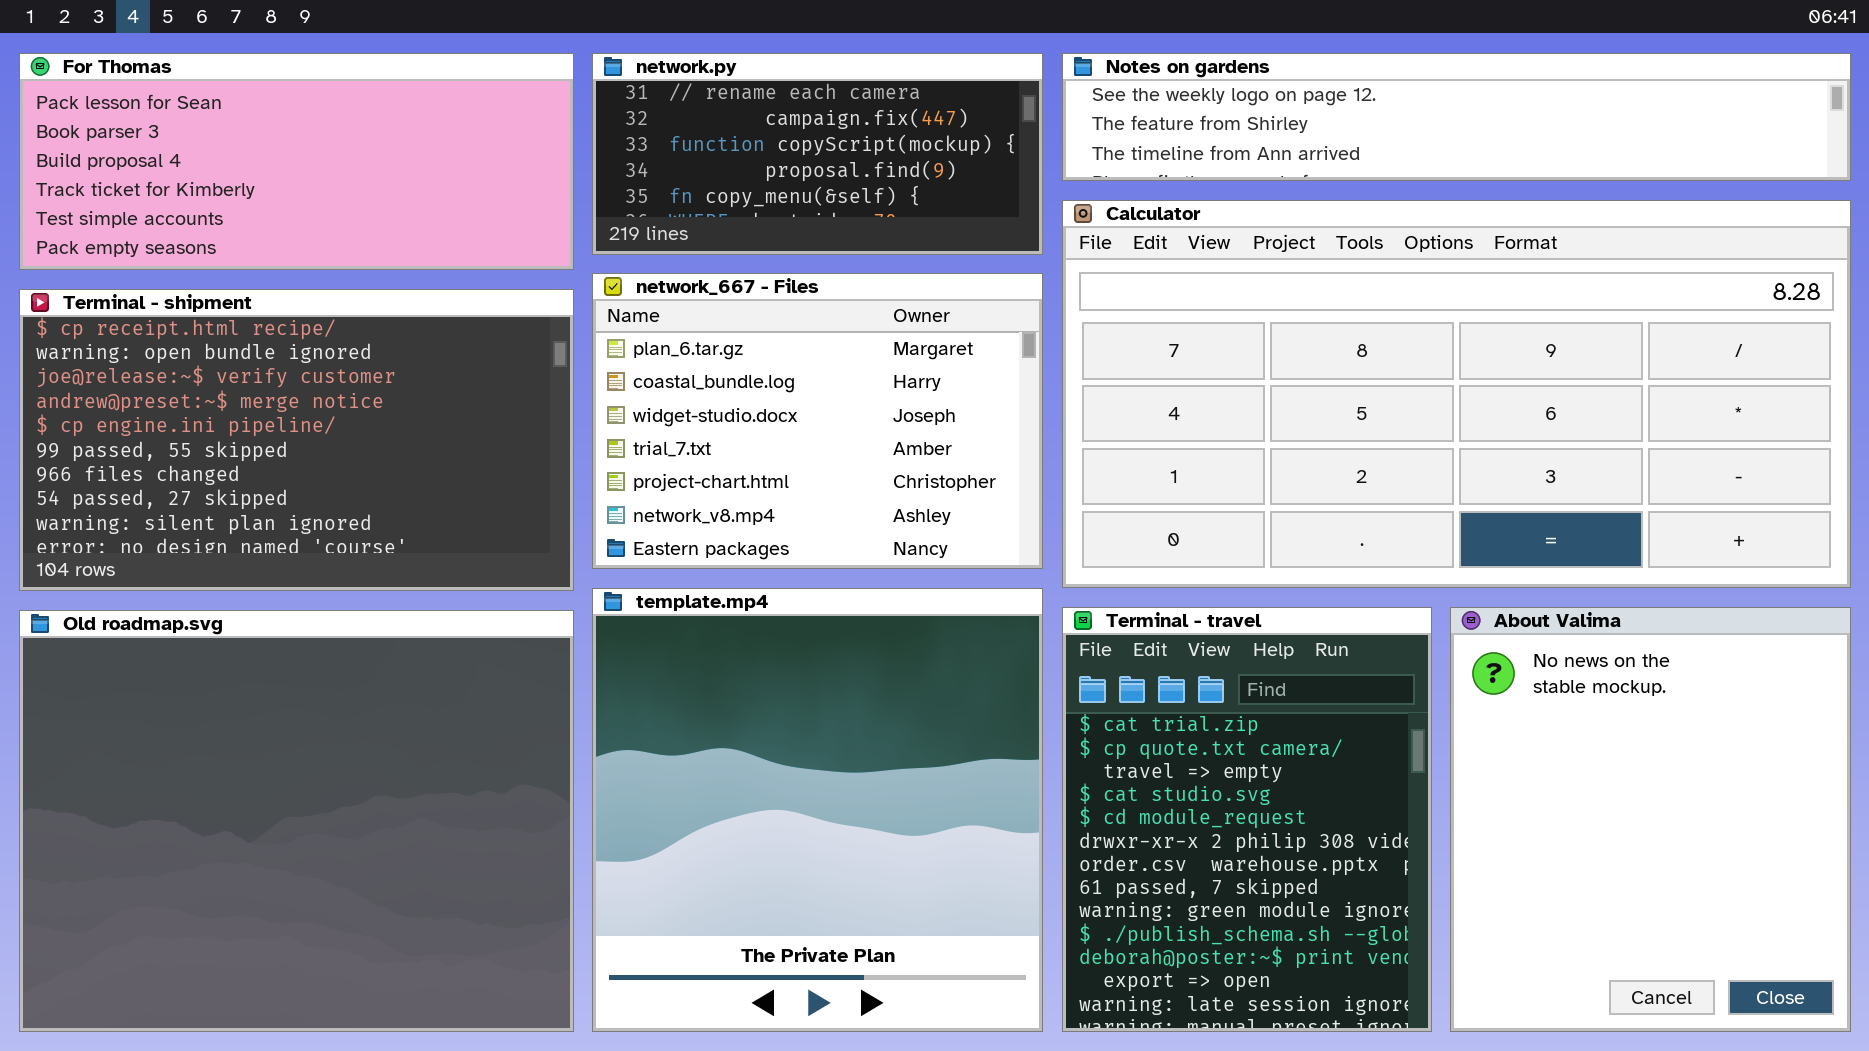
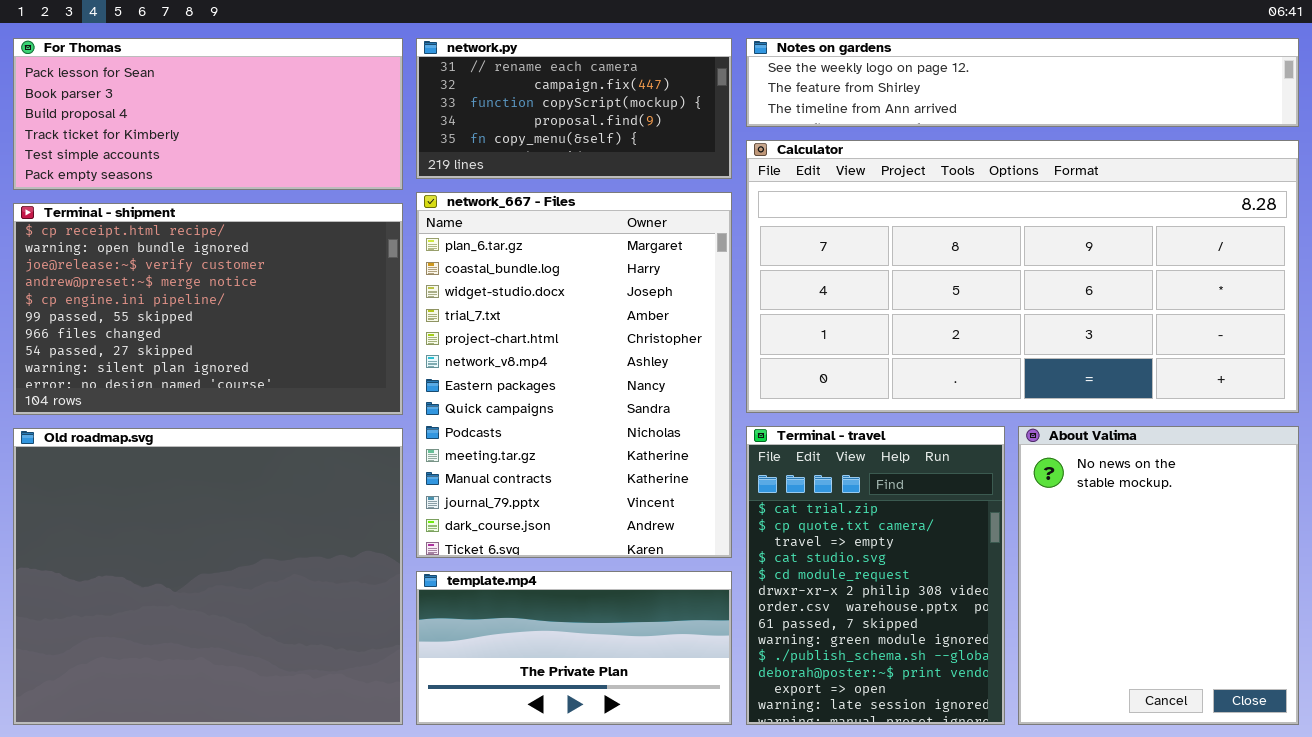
network_667 - Files: [592,273,1043,569] -> [416,192,732,558], resized
template.mp4: [592,588,1043,1032] -> [416,571,732,725], resized

